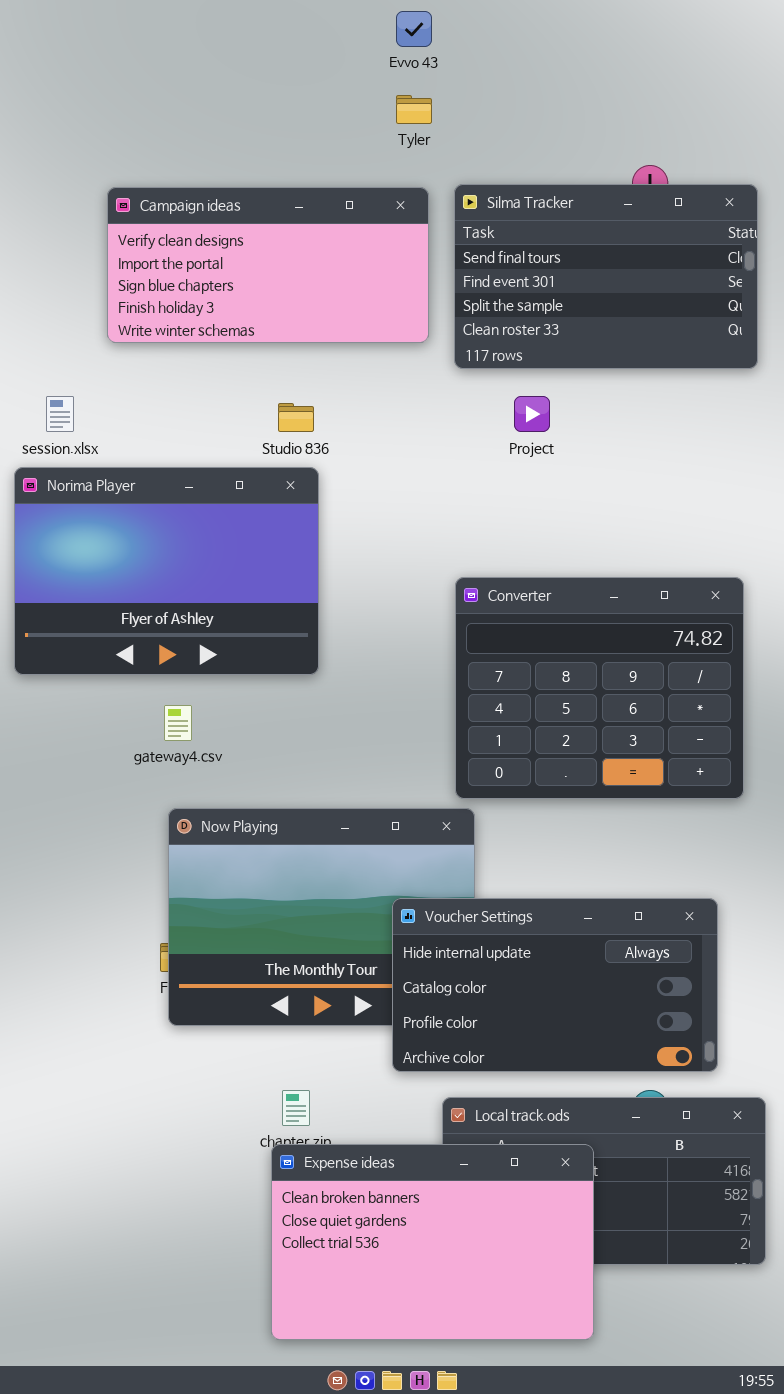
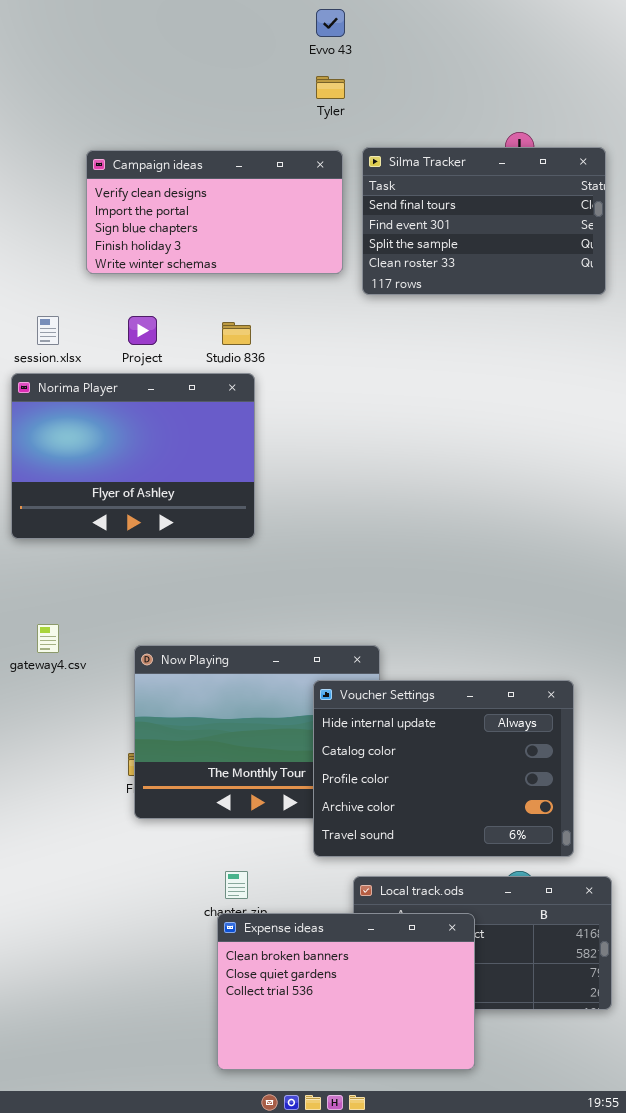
Project: [514,396,550,432] -> [128,316,157,345], moved
Converter: [455,577,744,799] -> none, closed
gateway4.csv: [164,705,192,741] -> [37,624,59,653], moved
Voucher Settings: [392,898,718,1072] -> [313,680,574,857], resized

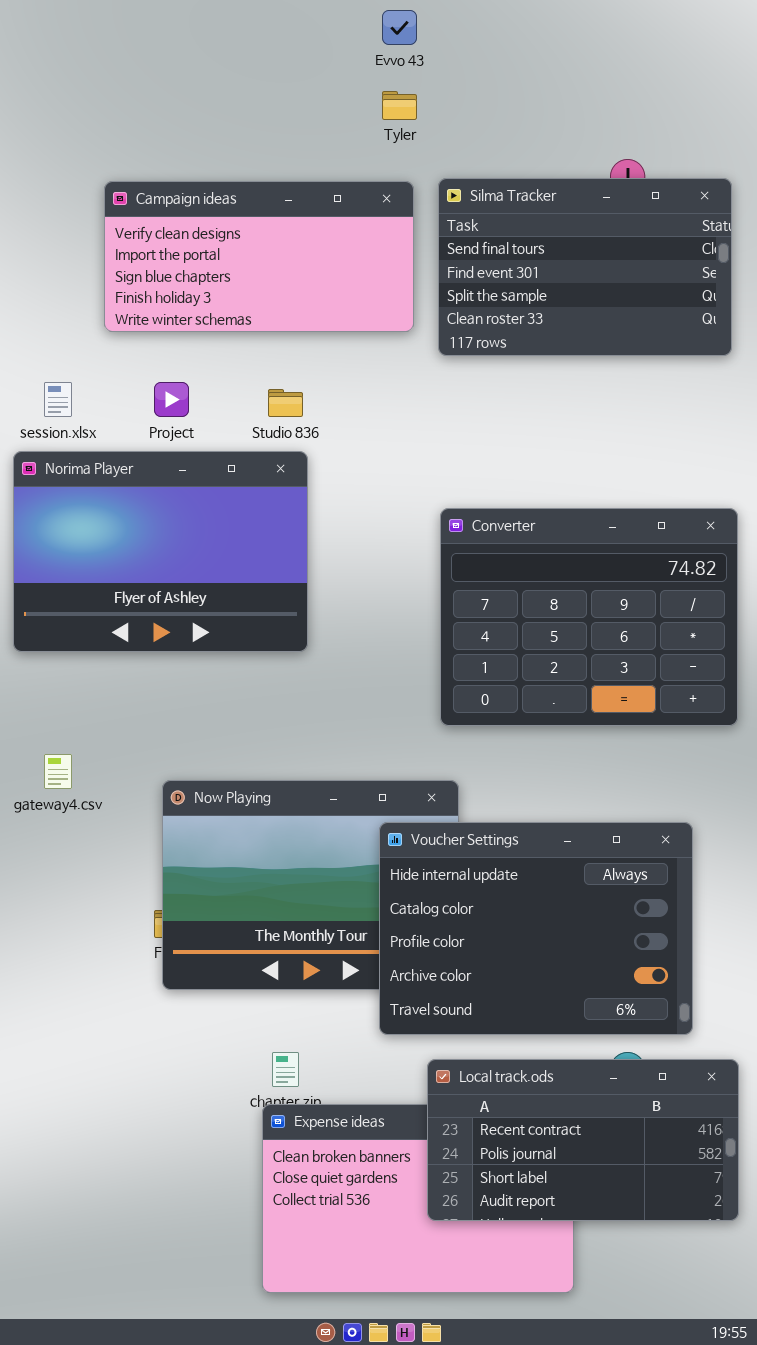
Converter: none -> [440,508,738,726], opened
Local track.ods: [353,876,612,1010] -> [427,1059,739,1221], raised

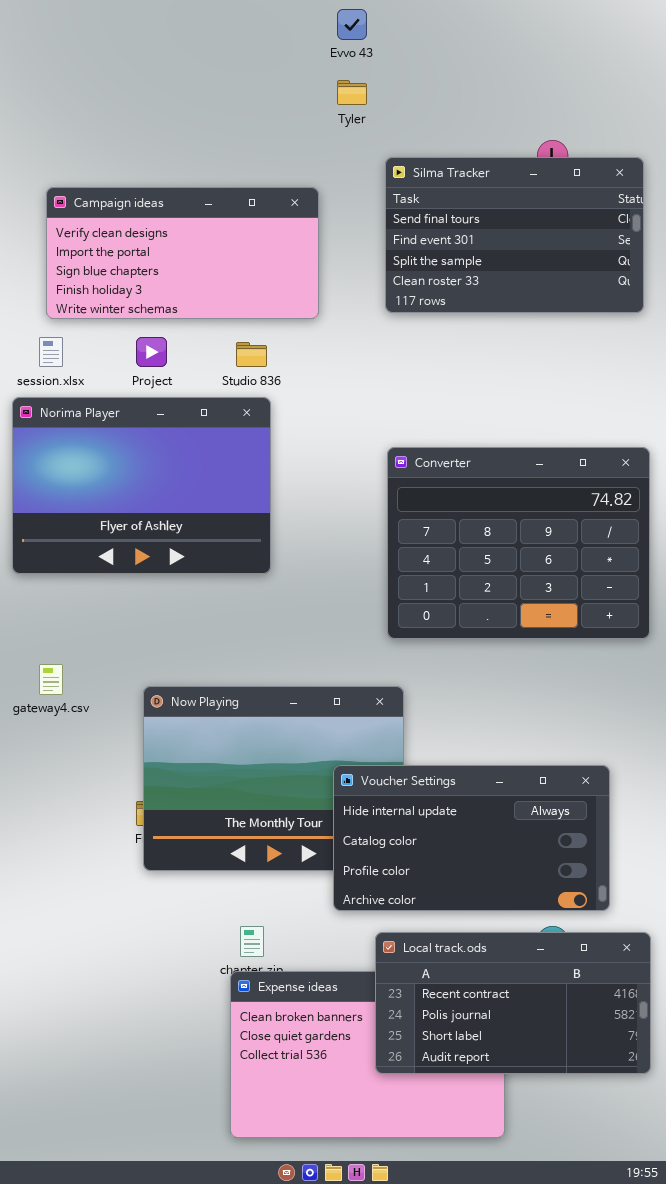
Campaign ideas: [104,181,414,332] -> [46,187,319,319], moved
Voucher Settings: [379,822,693,1035] -> [333,765,610,911], resized

